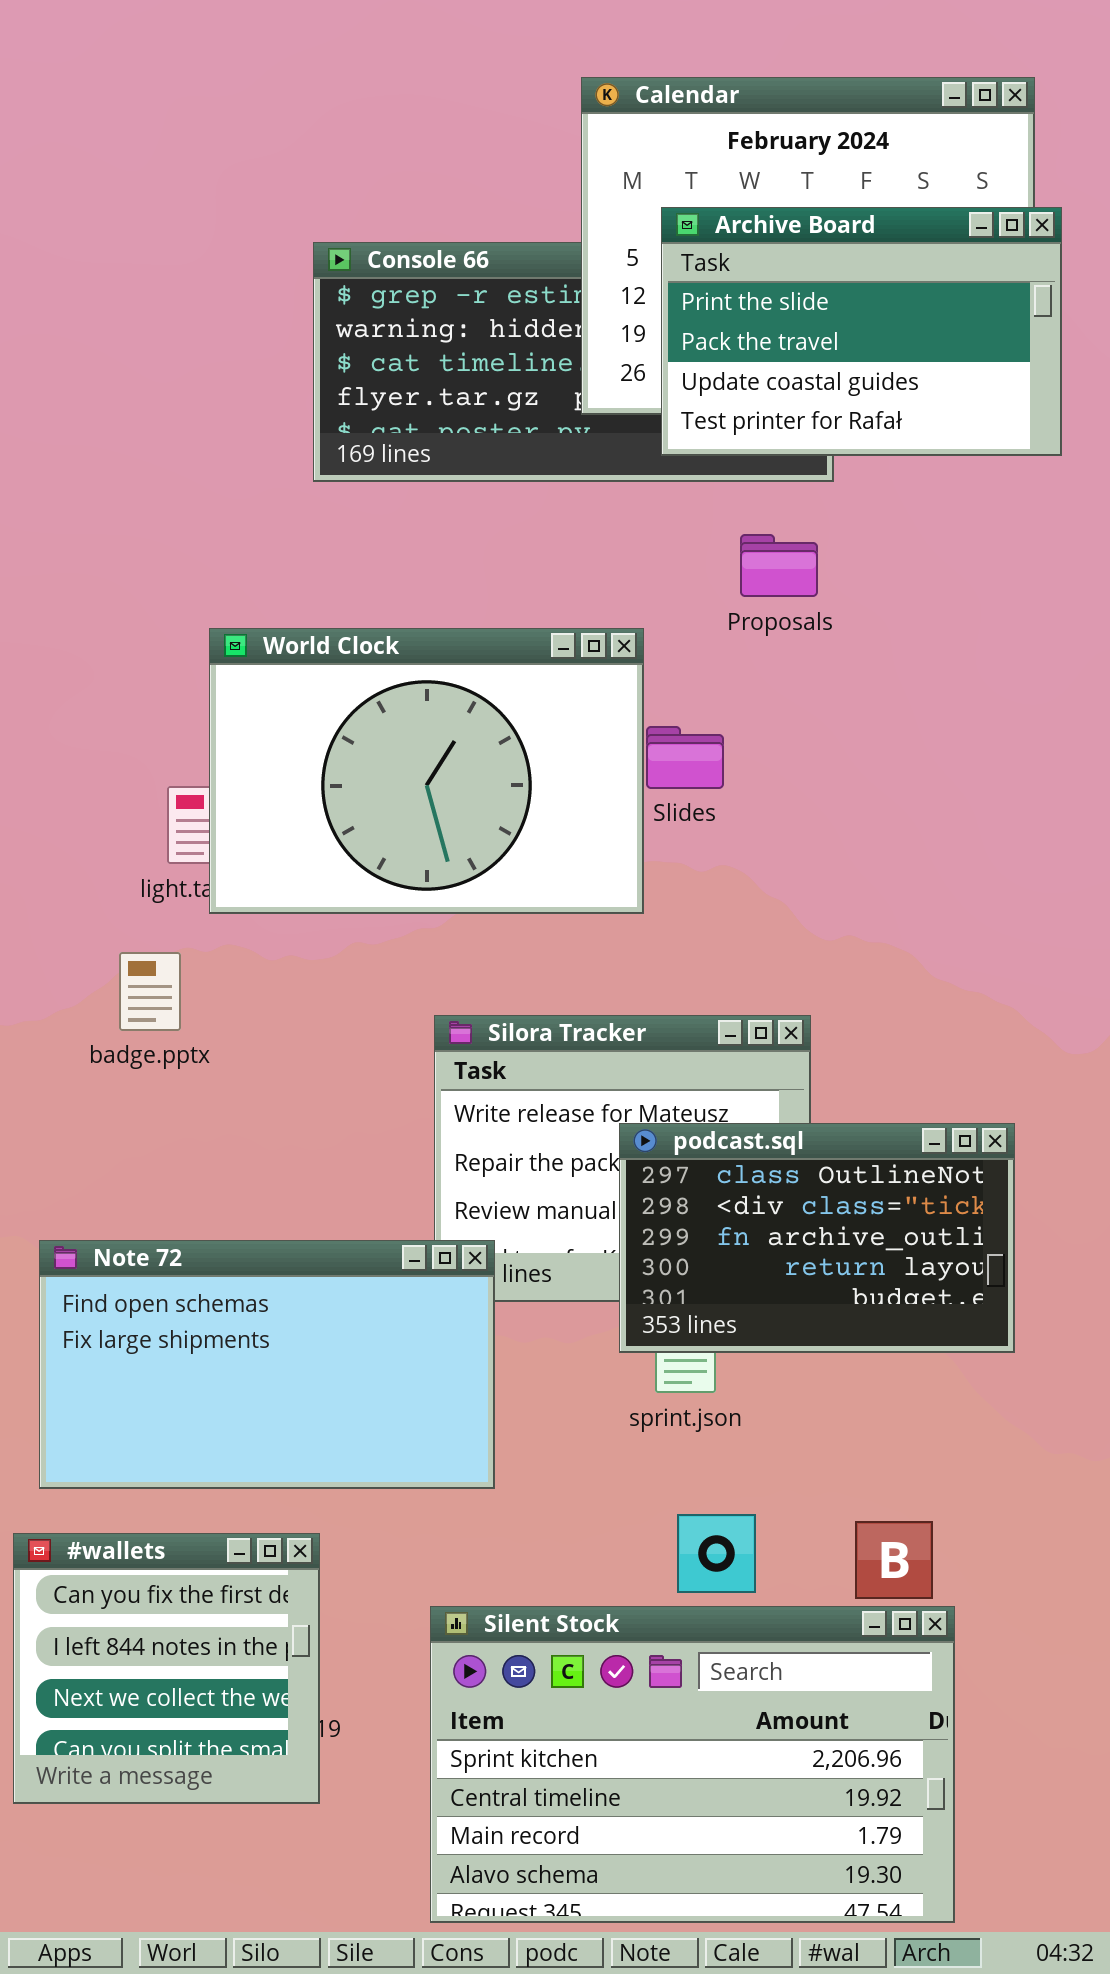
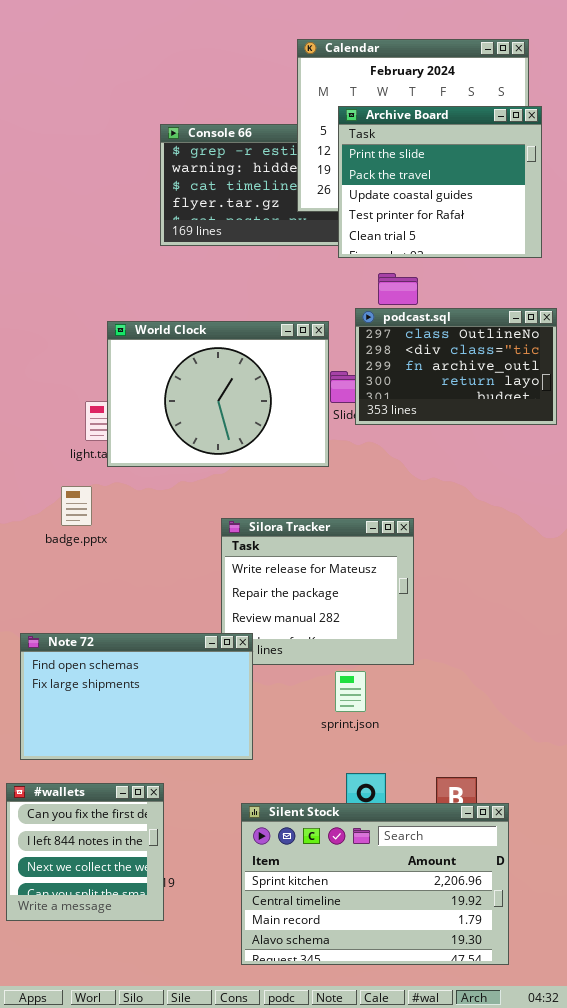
Archive Board: [661,207,1062,456] -> [338,106,542,258], resized
podcast.sql: [619,1123,1015,1353] -> [355,308,557,425], moved
Silent Stock: [430,1606,955,1923] -> [241,803,509,965], moved

